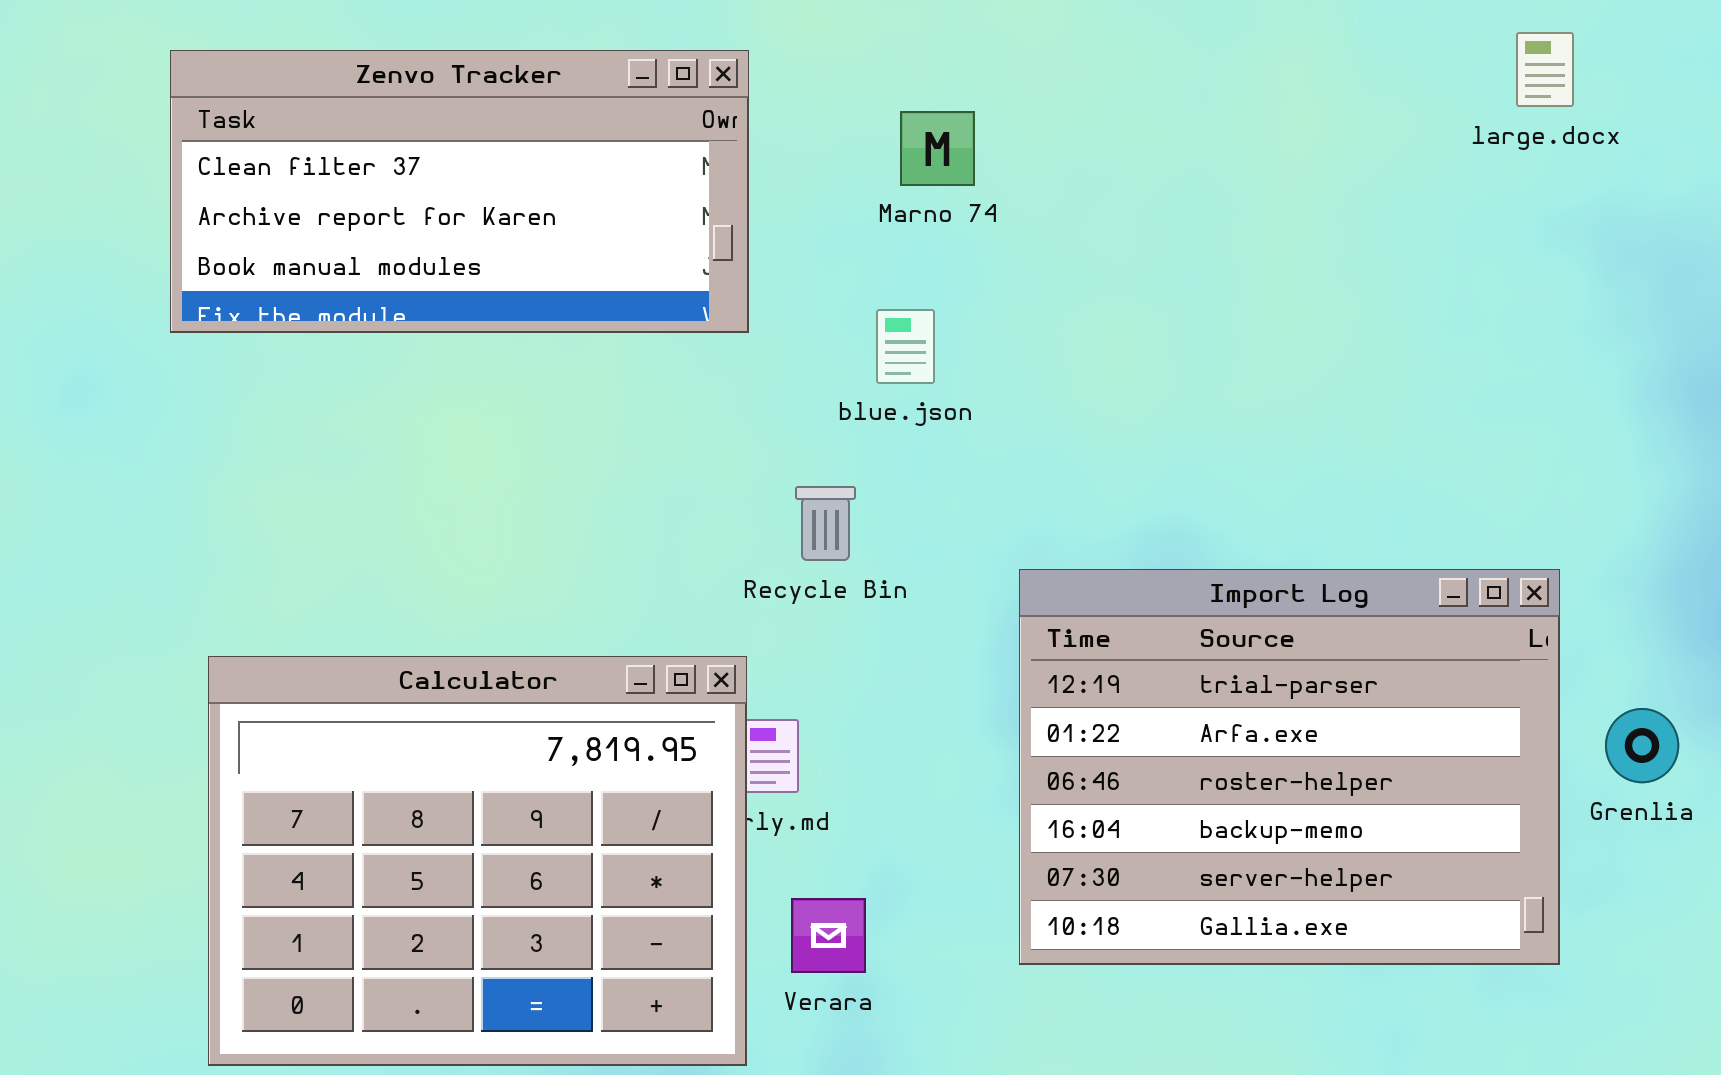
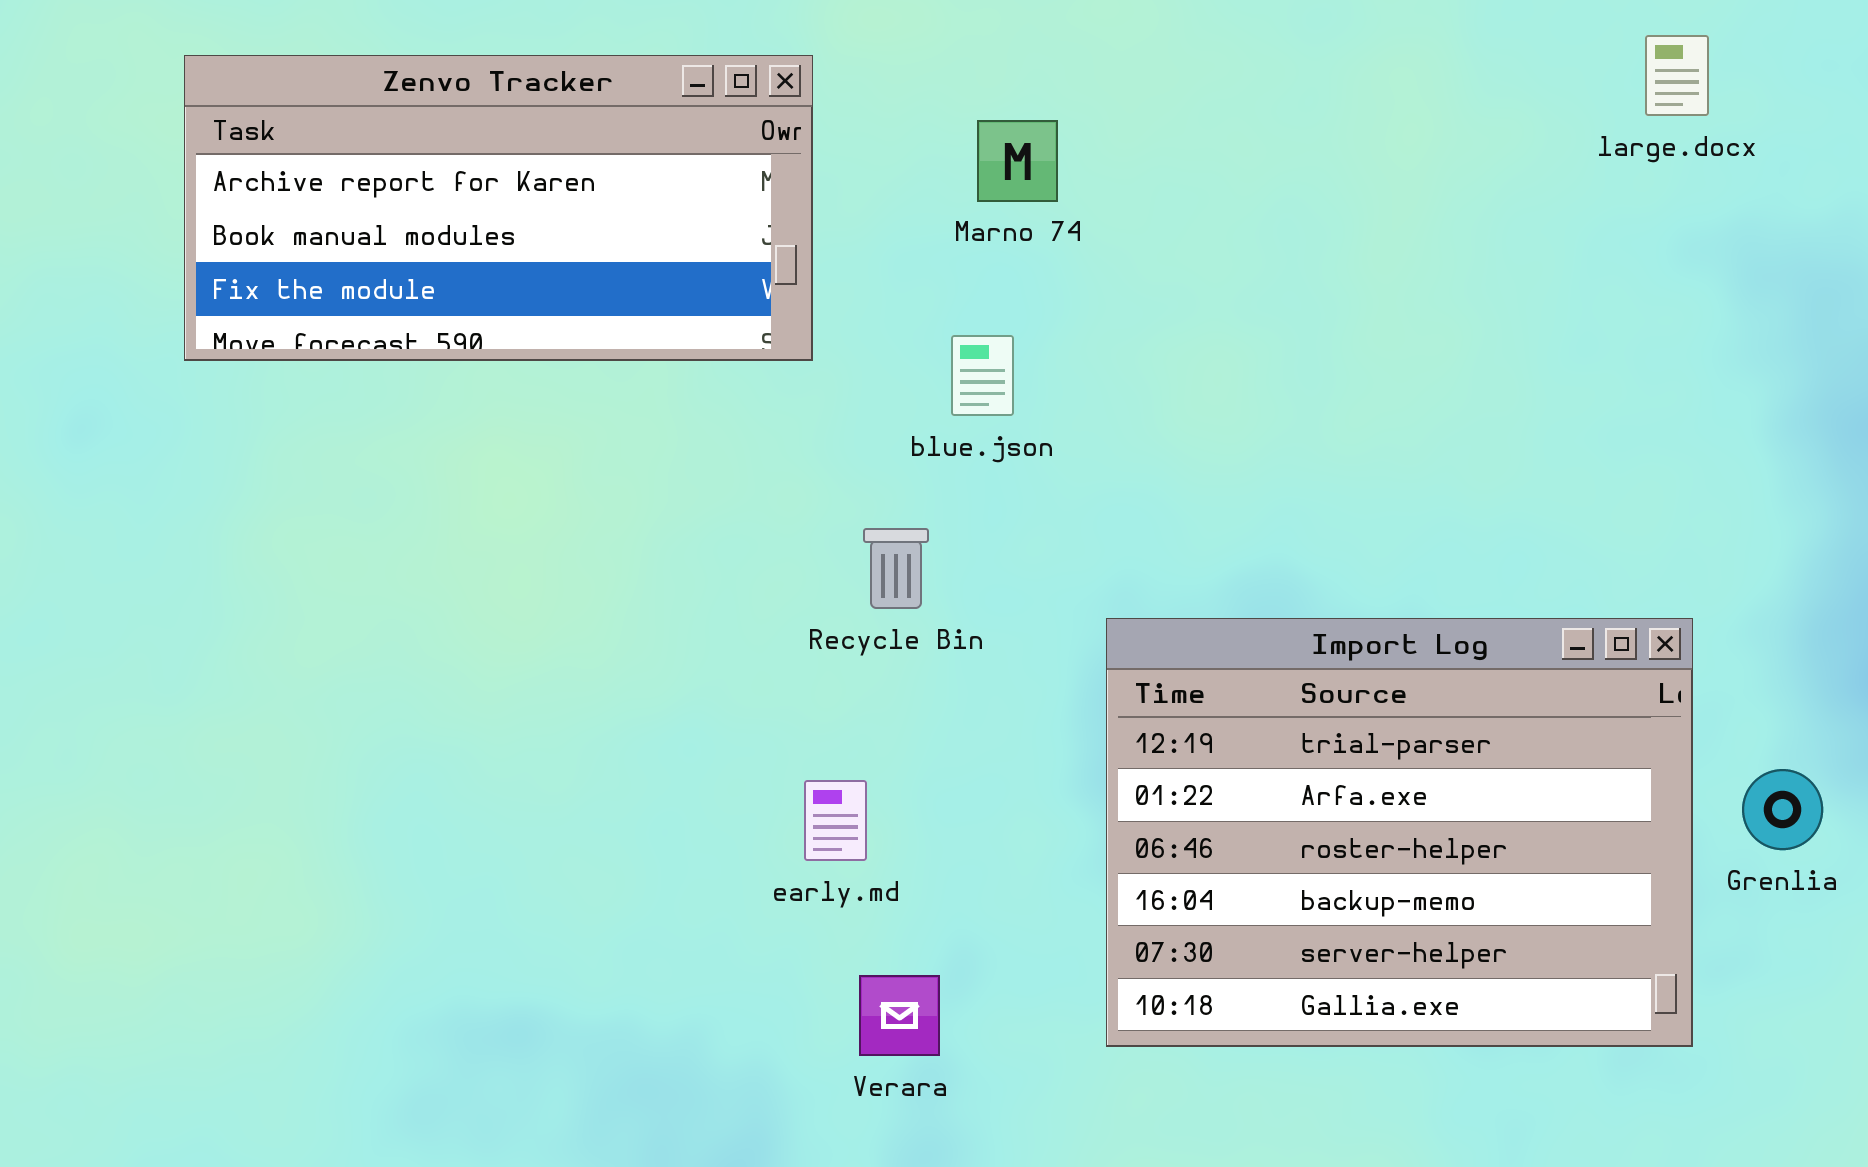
Zenvo Tracker: [170,50,749,333] -> [184,55,813,361], scrolled down 1 row
Calculator: [208,656,747,1066] -> none, closed

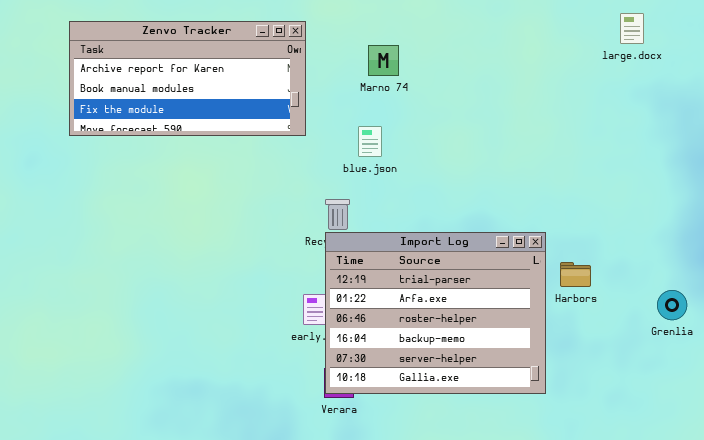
Import Log: [1106,618,1693,1047] -> [325,232,546,394], moved

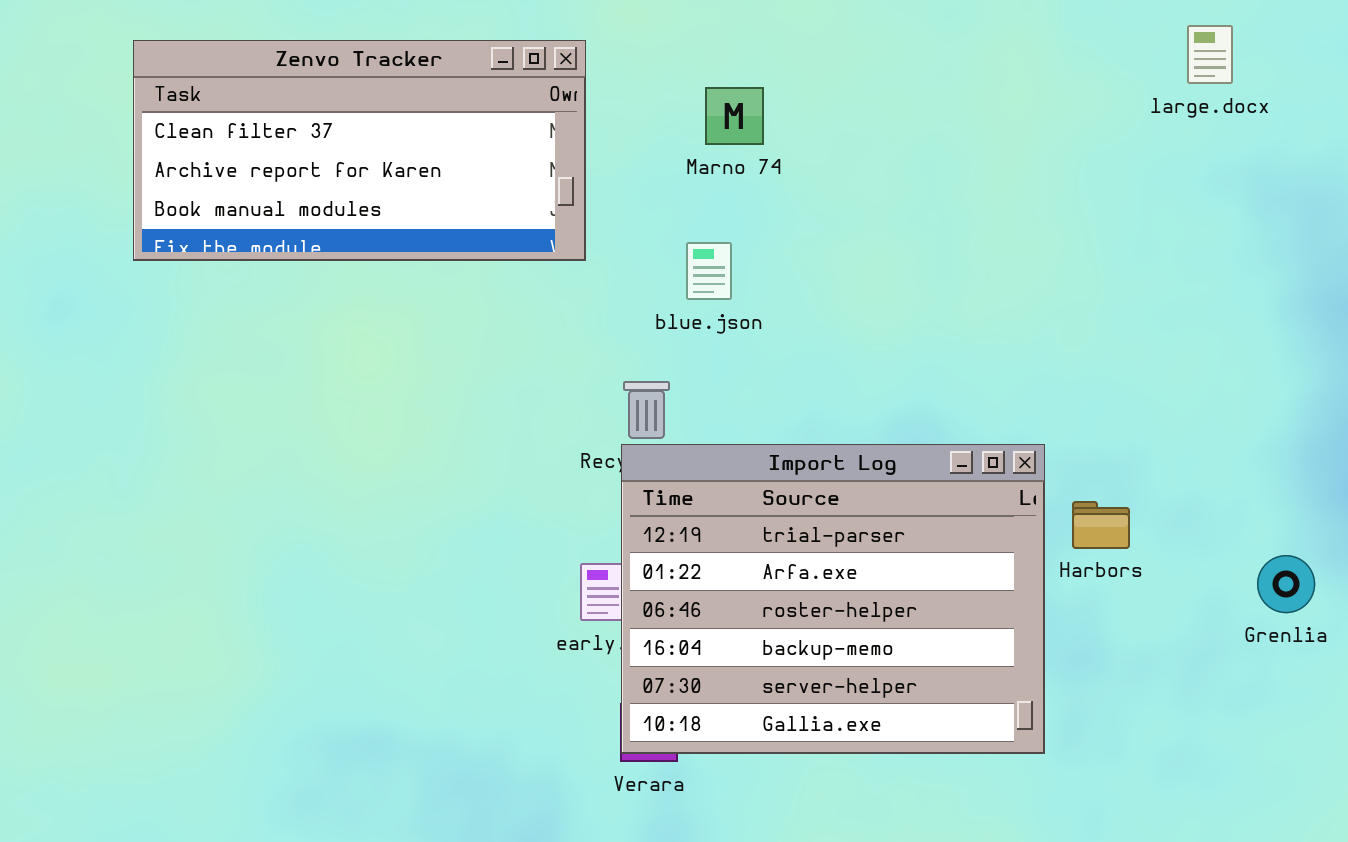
Zenvo Tracker: [69,21,306,136] -> [133,40,586,261], scrolled up 1 row

